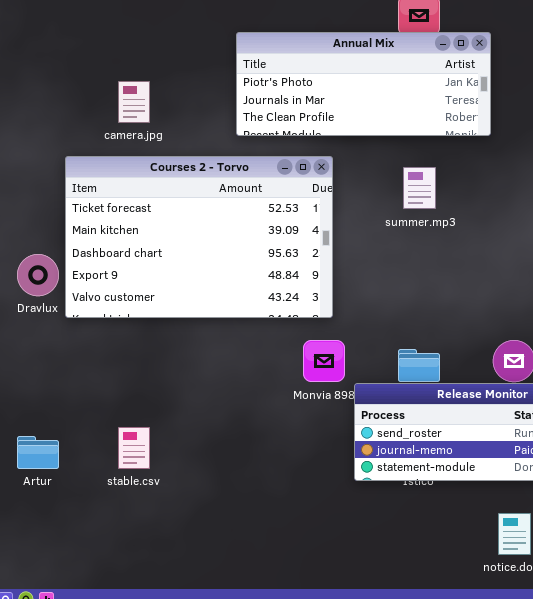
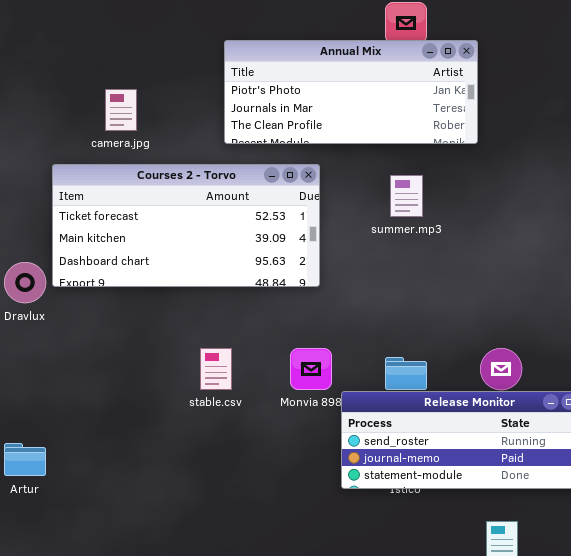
Courses 2 - Torvo: [65,156,333,318] -> [52,164,320,287], resized
stable.csv: [118,427,150,469] -> [200,348,232,390], moved

